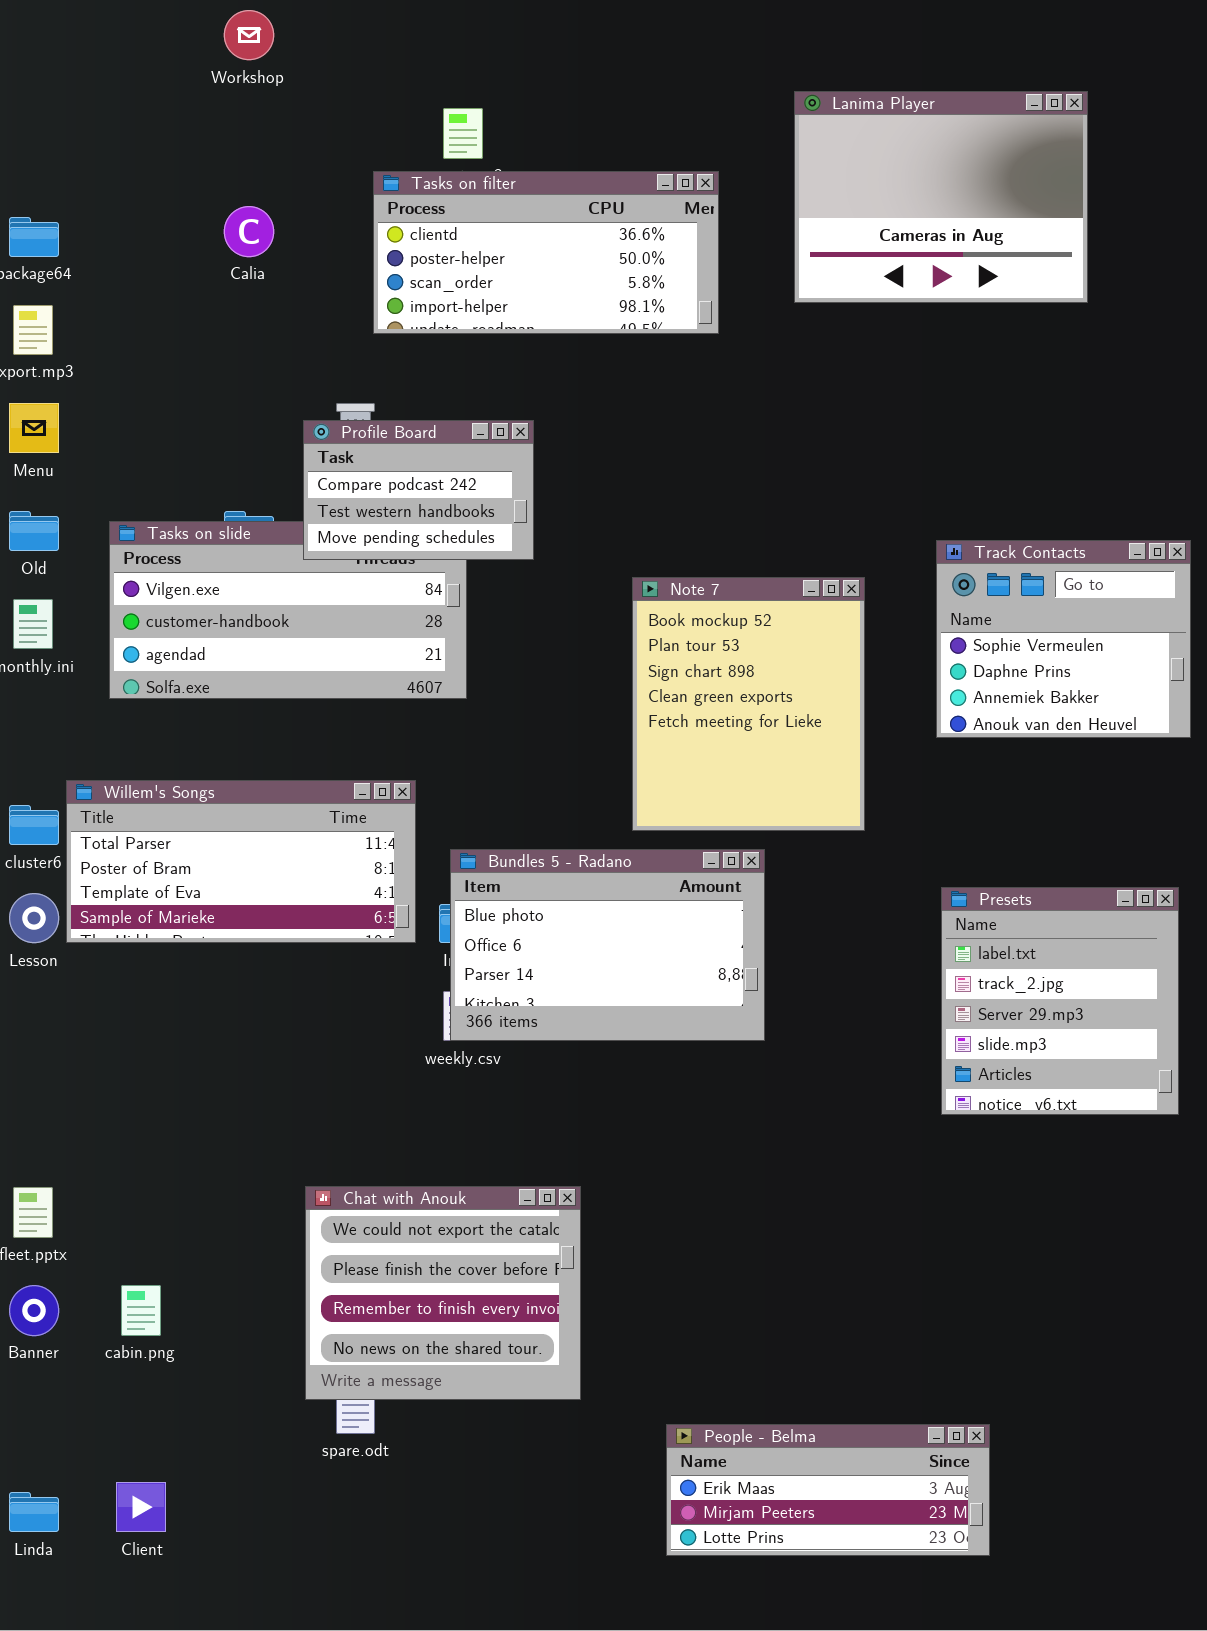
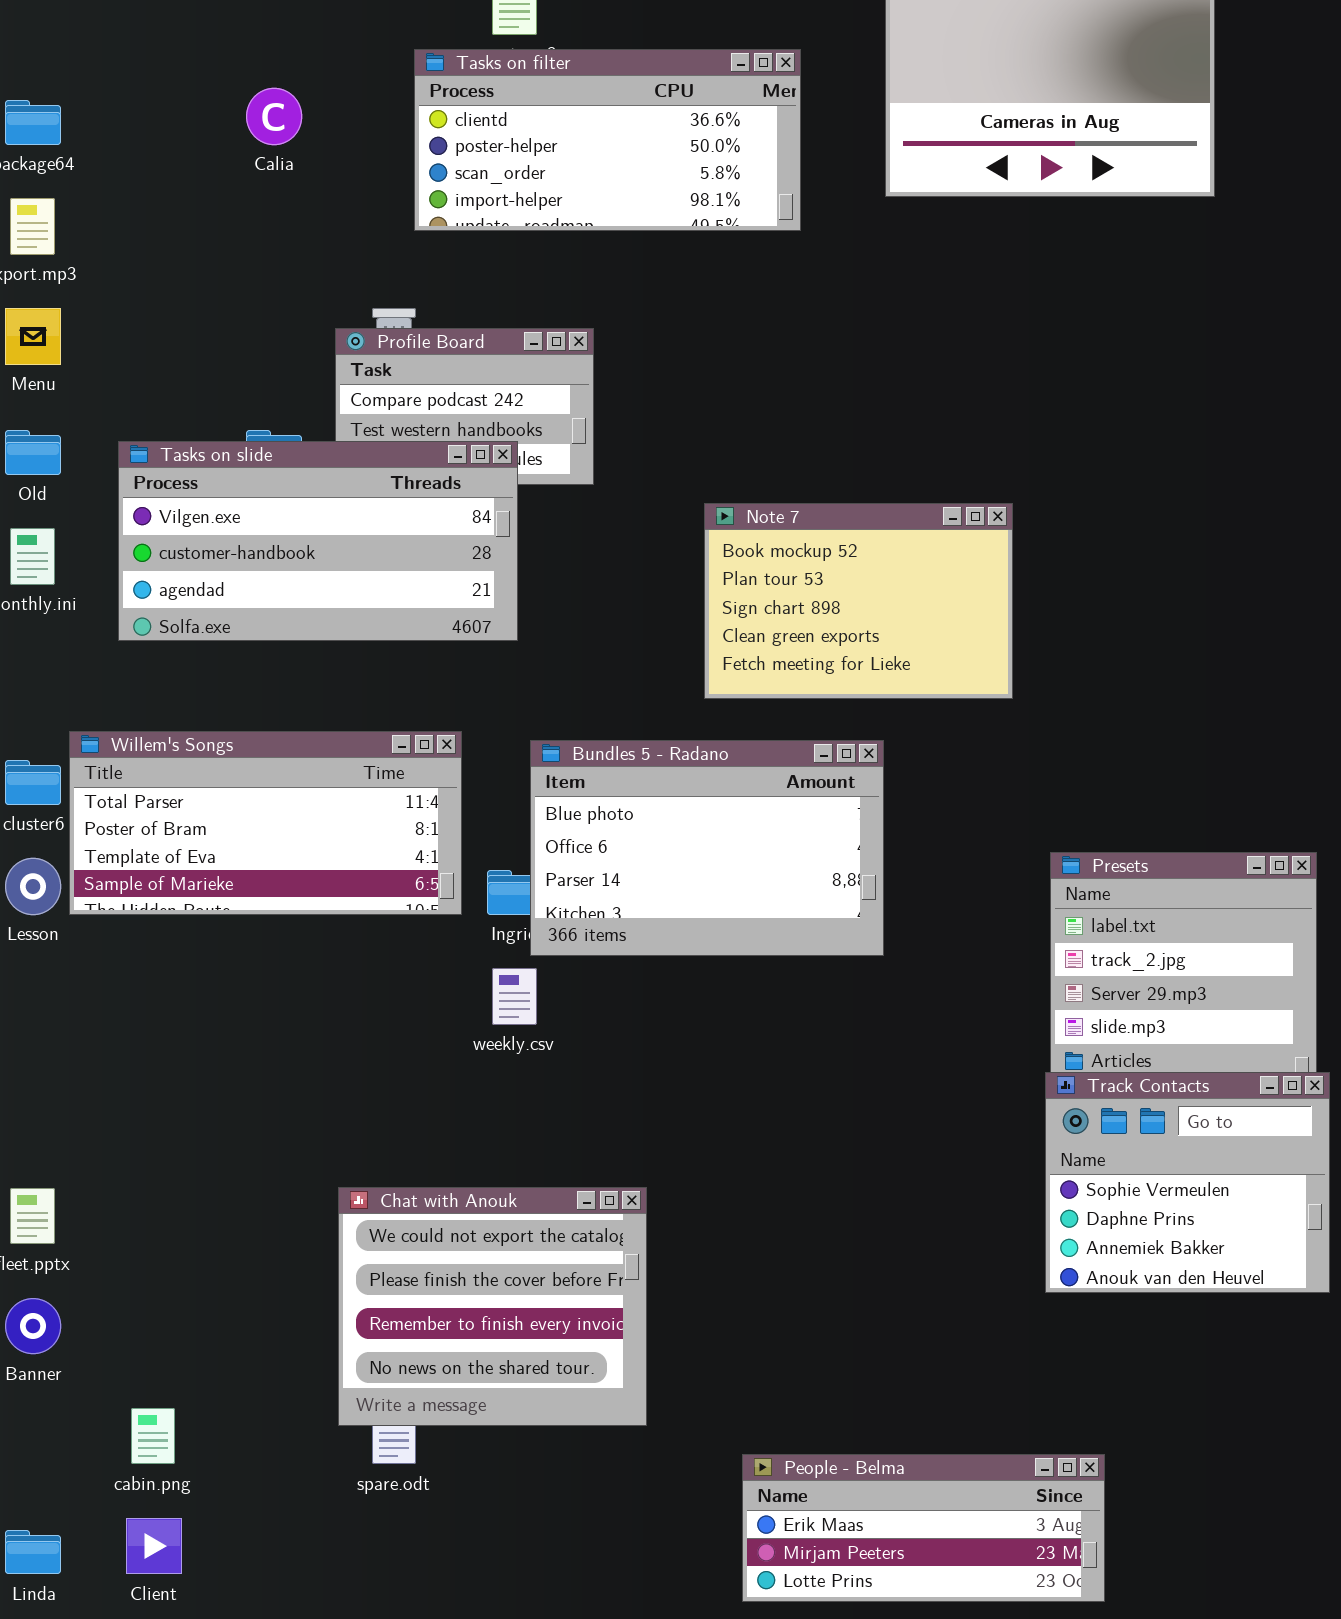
Tasks on slide: [109,521,467,699] -> [118,441,518,641], raised
Track Contacts: [936,540,1191,738] -> [1045,1072,1330,1293], moved
Note 7: [632,577,865,831] -> [704,503,1013,699], resized
Bundles 5 - Radano: [450,849,765,1041] -> [530,740,884,956], moved
cabin.png: [121,1285,161,1336] -> [131,1408,175,1464], moved

